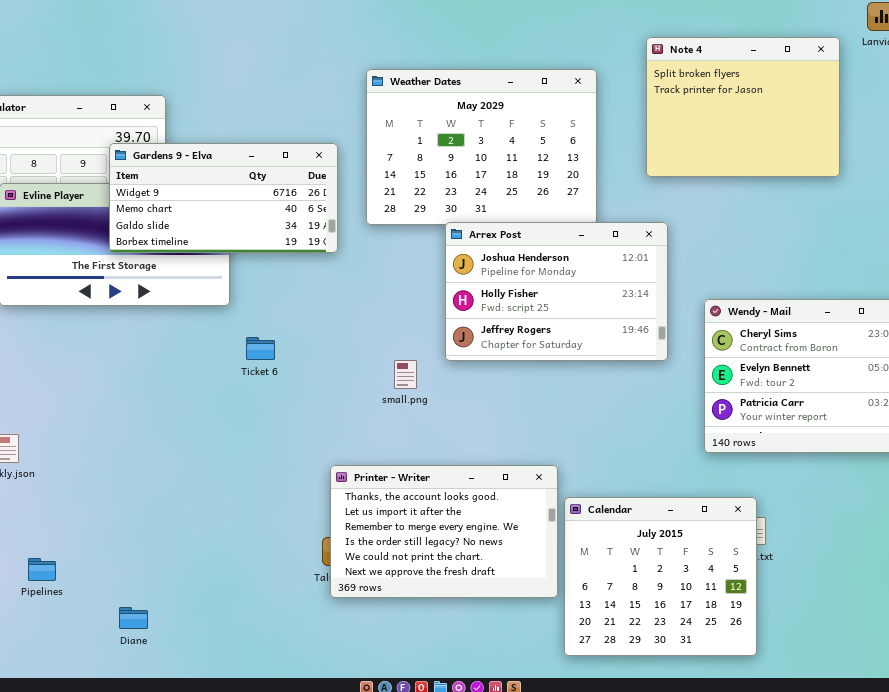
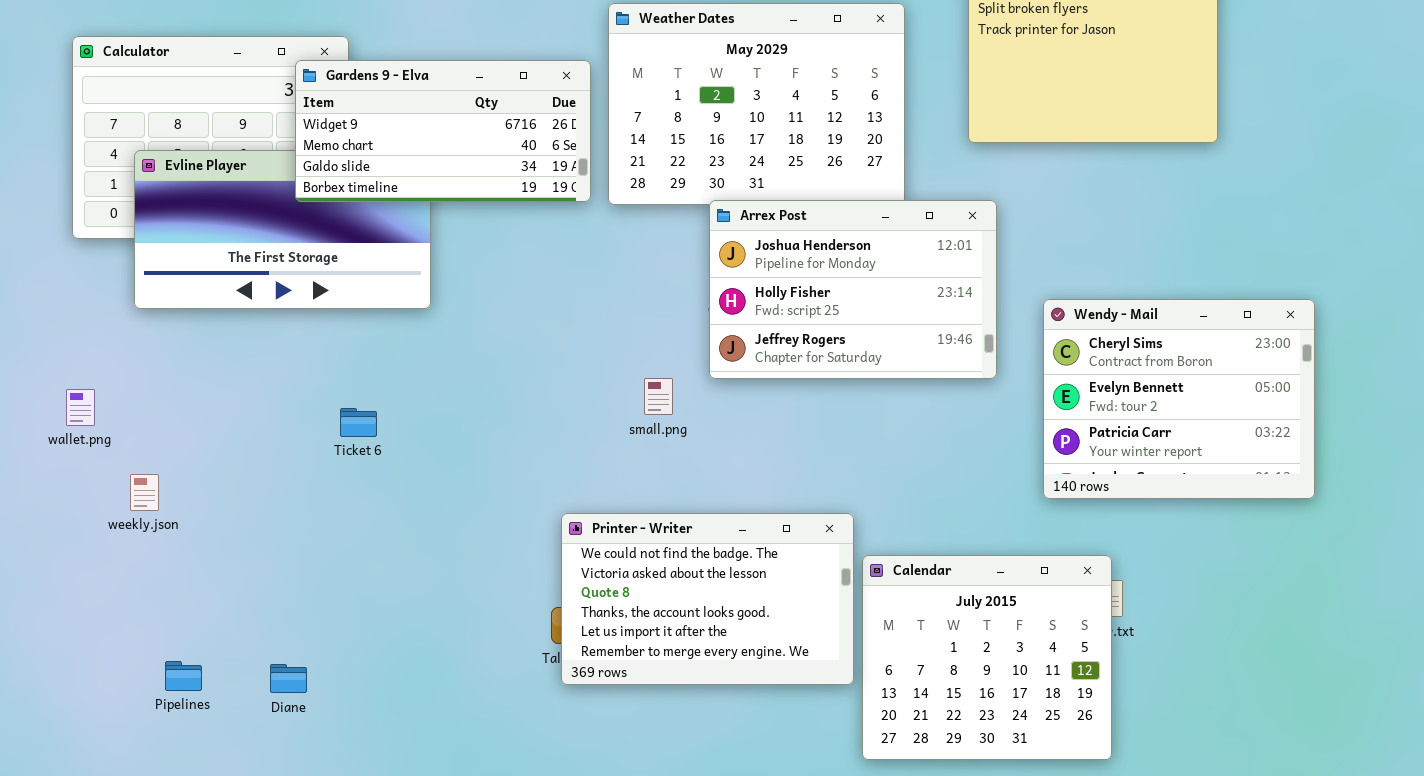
Gardens 9 - Elva: [109,143,338,253] -> [295,60,591,202], moved
Ticket 6: [246,337,275,360] -> [340,408,377,437], moved
Printer - Writer: [330,465,558,598] -> [561,513,854,685], scrolled up 3 rows
Pipelines: [28,558,56,581] -> [165,661,202,691], moved
Diane: [119,607,148,629] -> [270,664,307,693], moved

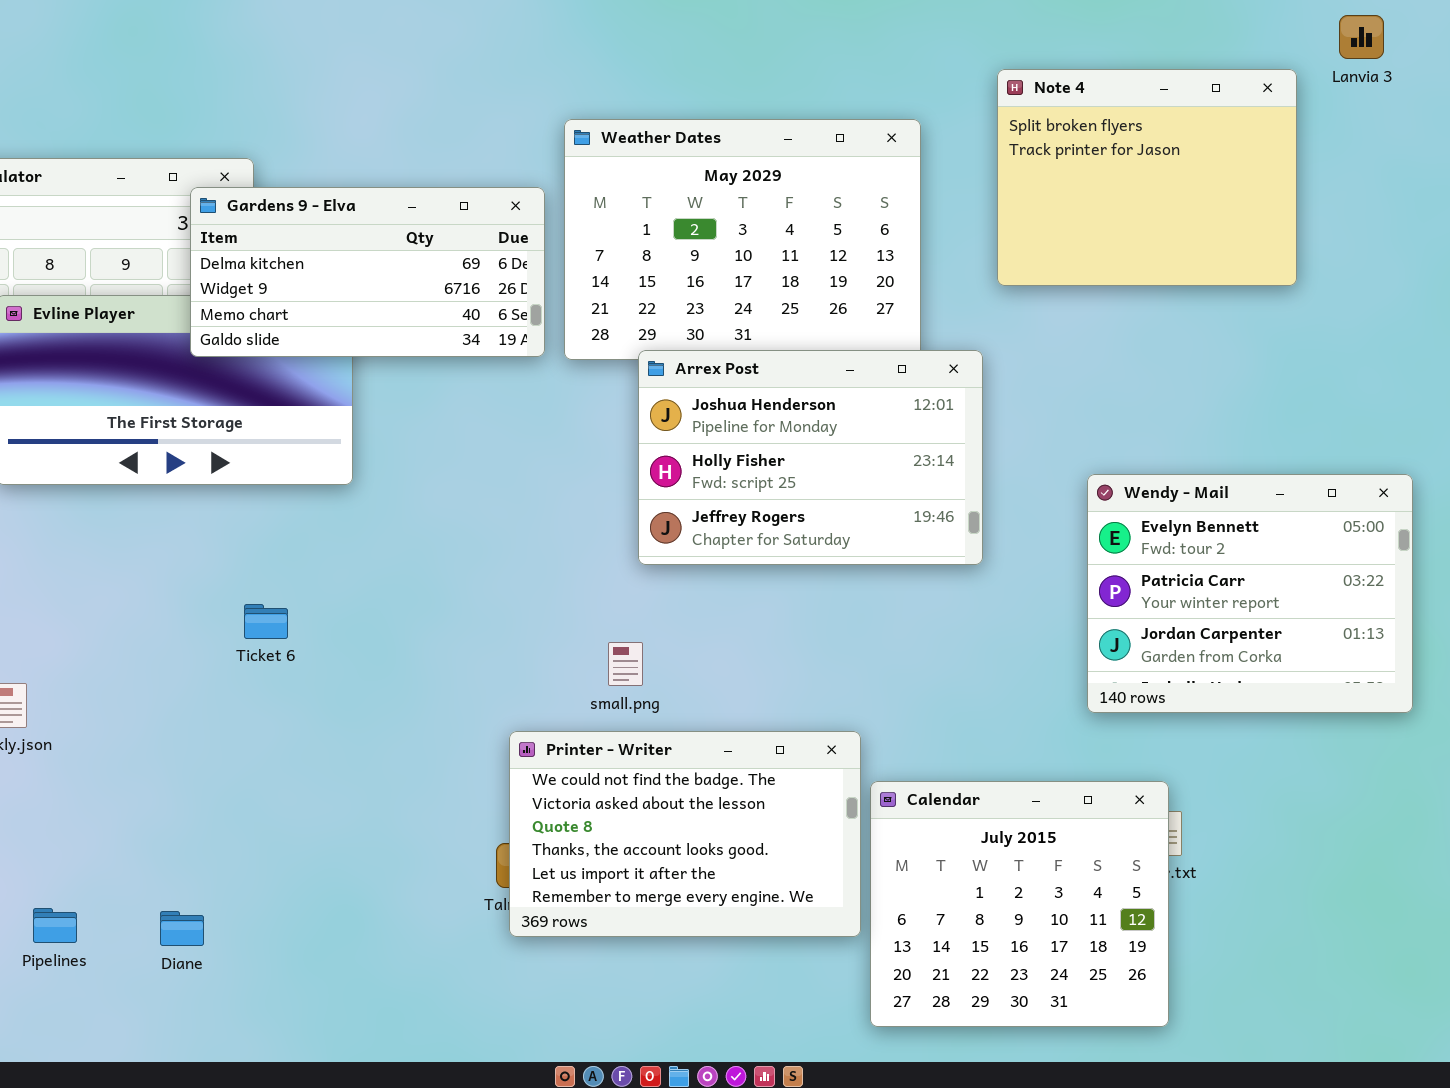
Gardens 9 - Elva: [295,60,591,202] -> [190,187,545,357], scrolled up 1 row
Arrex Post: [709,200,997,379] -> [638,350,983,565], moved
Wendy - Mail: [1043,299,1315,499] -> [1087,474,1413,713], scrolled down 1 row
small.png: [644,378,673,415] -> [608,642,643,686], moved

